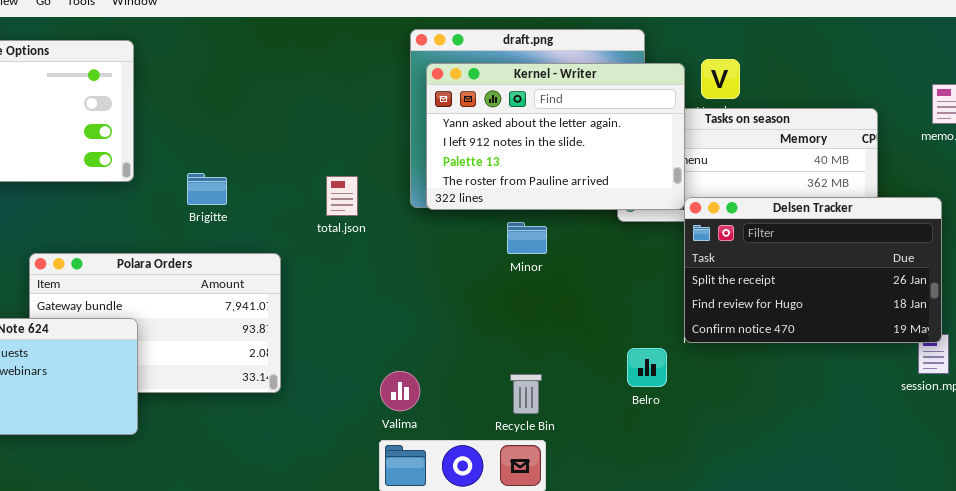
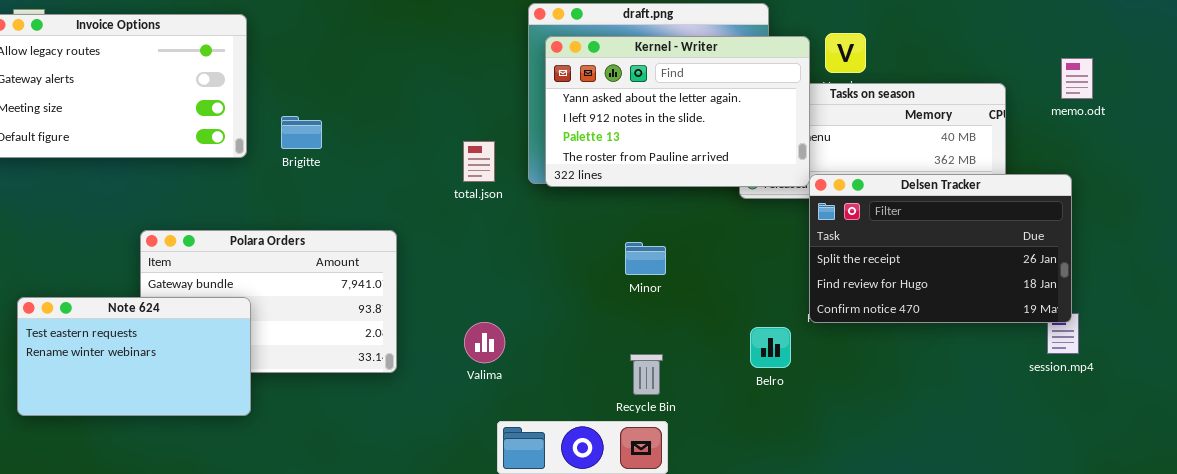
Brigitte: [187,173,227,205] -> [281,116,322,149], moved
total.json: [326,176,358,216] -> [463,141,495,182], moved
Minor: [507,222,547,254] -> [625,242,666,275], moved
Valima: [380,371,420,411] -> [464,322,505,363], moved

